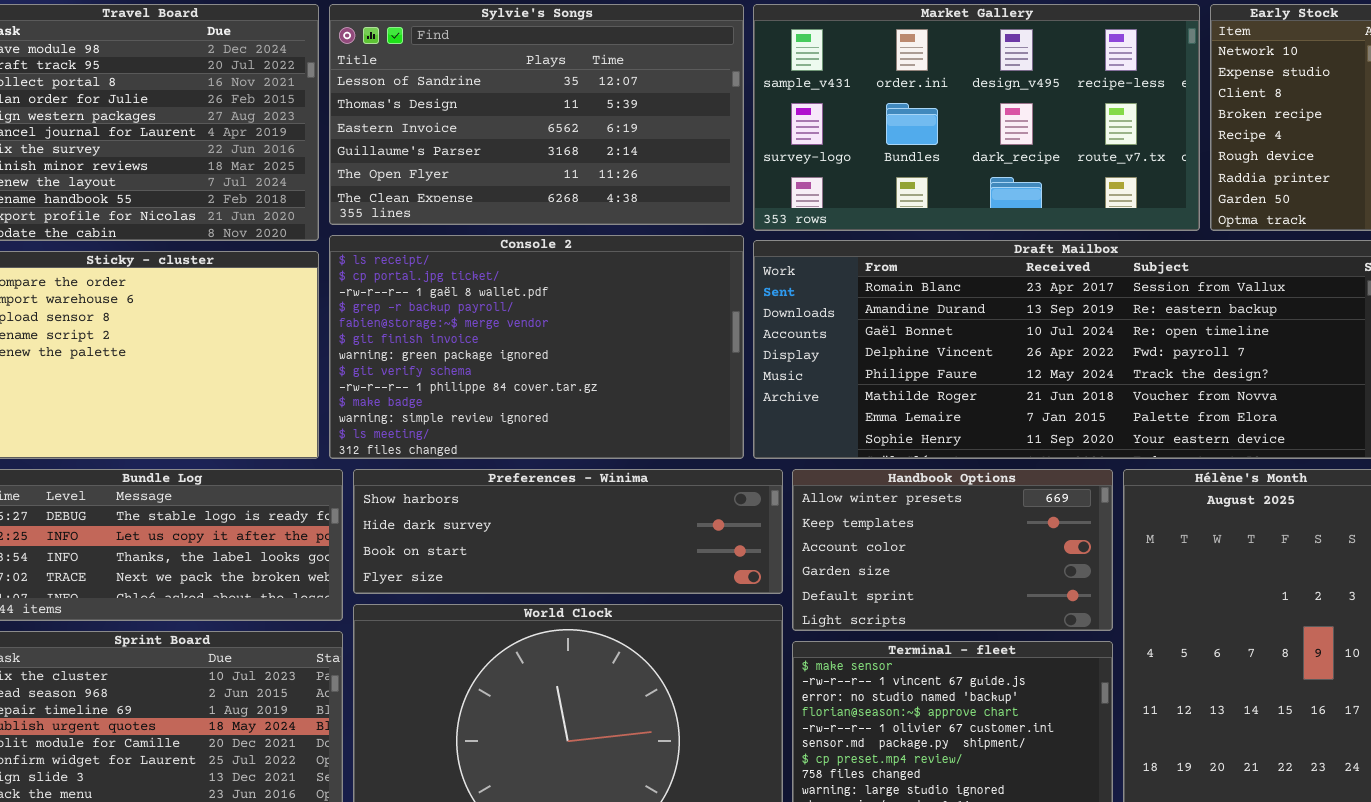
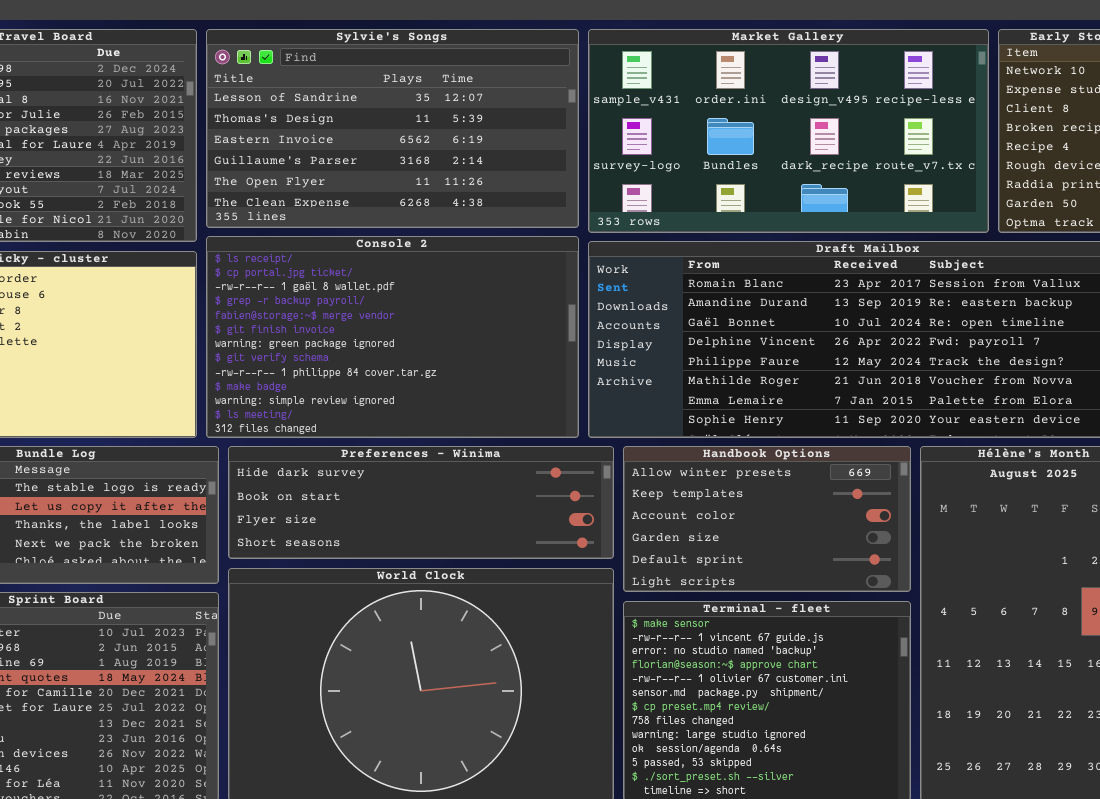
Preferences - Winima: [353,469,783,594] -> [228,446,614,559], scrolled down 1 row

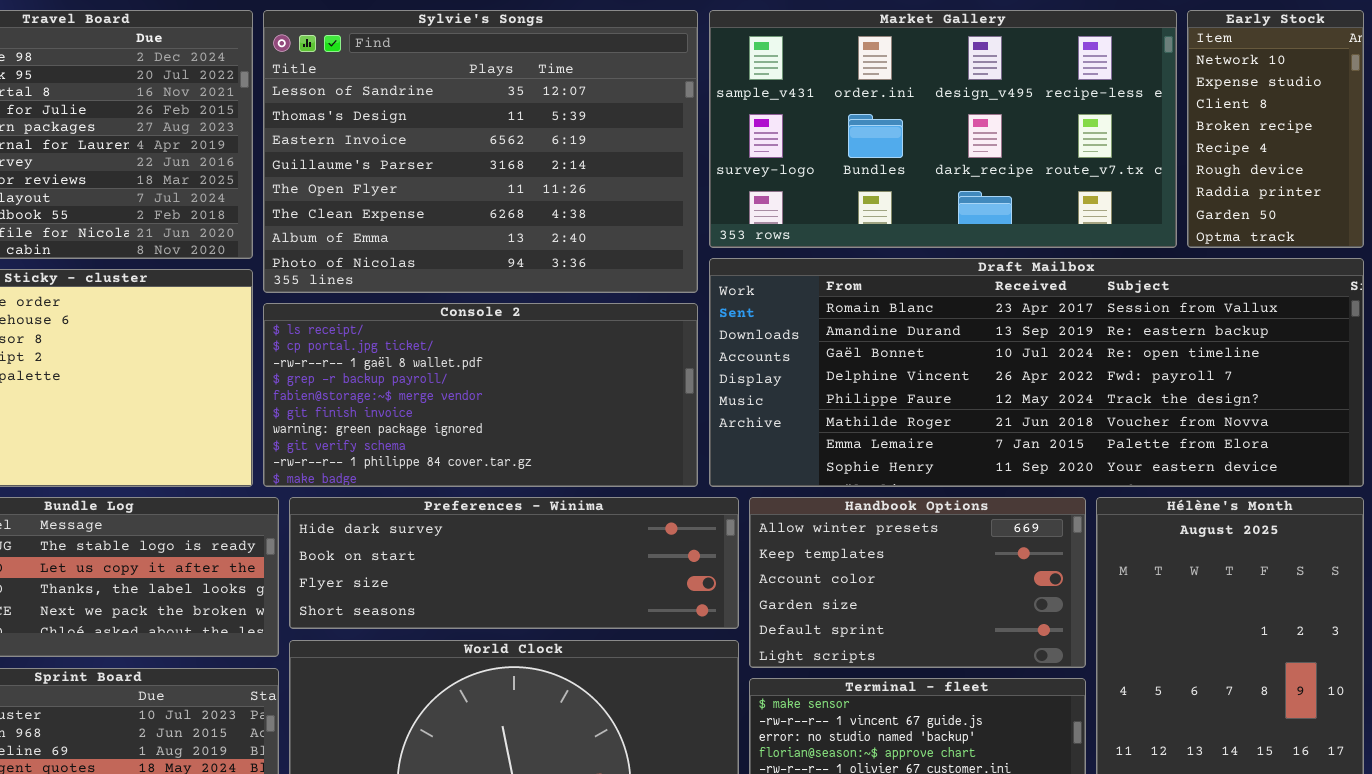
Sylvie's Songs: [206,29,579,228] -> [263,10,698,293], resized
Console 2: [206,236,579,438] -> [263,303,698,487], resized

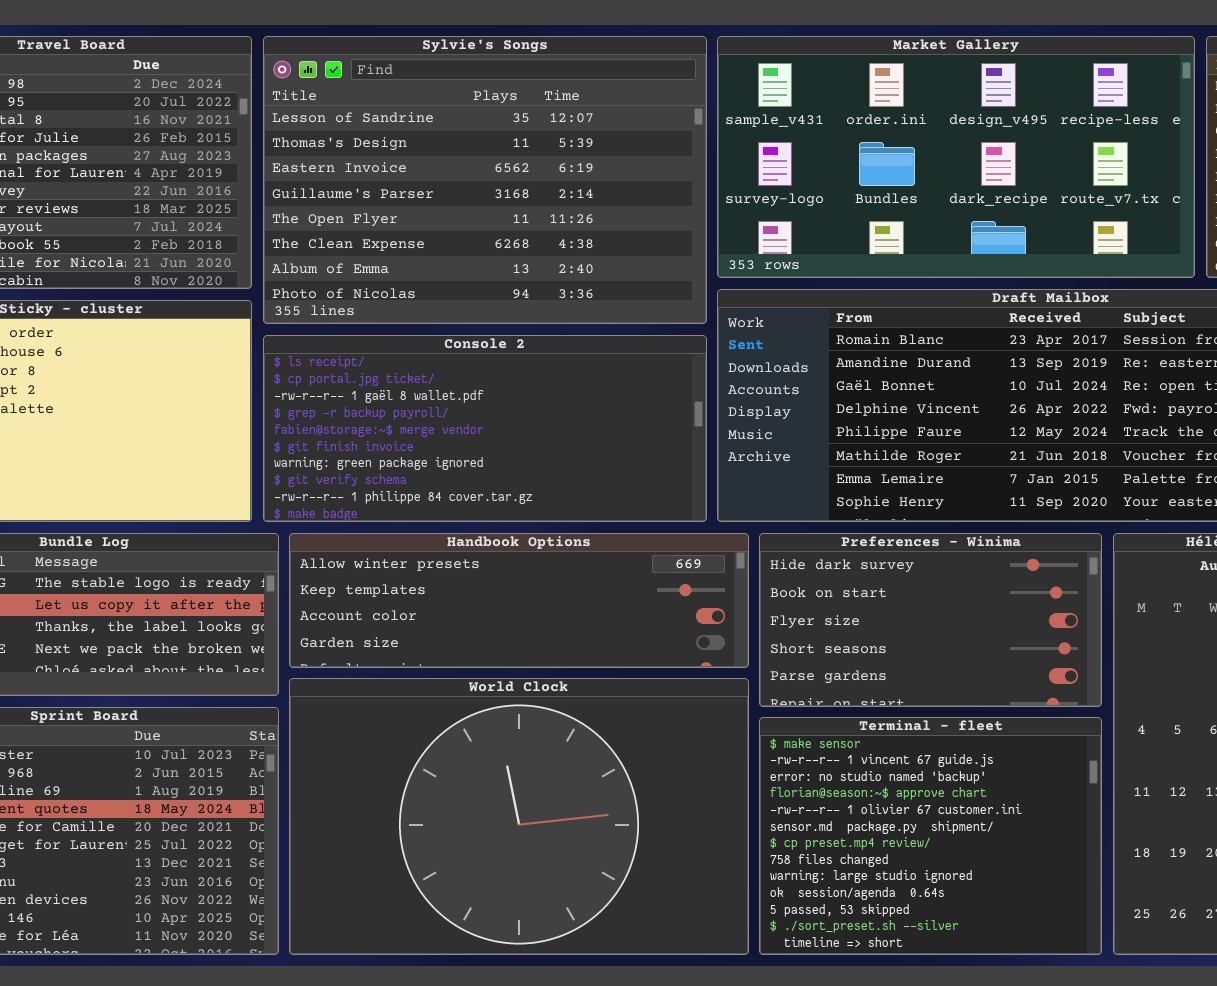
Preferences - Winima: [289,497,739,629] -> [759,533,1102,707], moved, resized
Handbook Options: [749,497,1086,668] -> [289,533,749,668], moved, resized

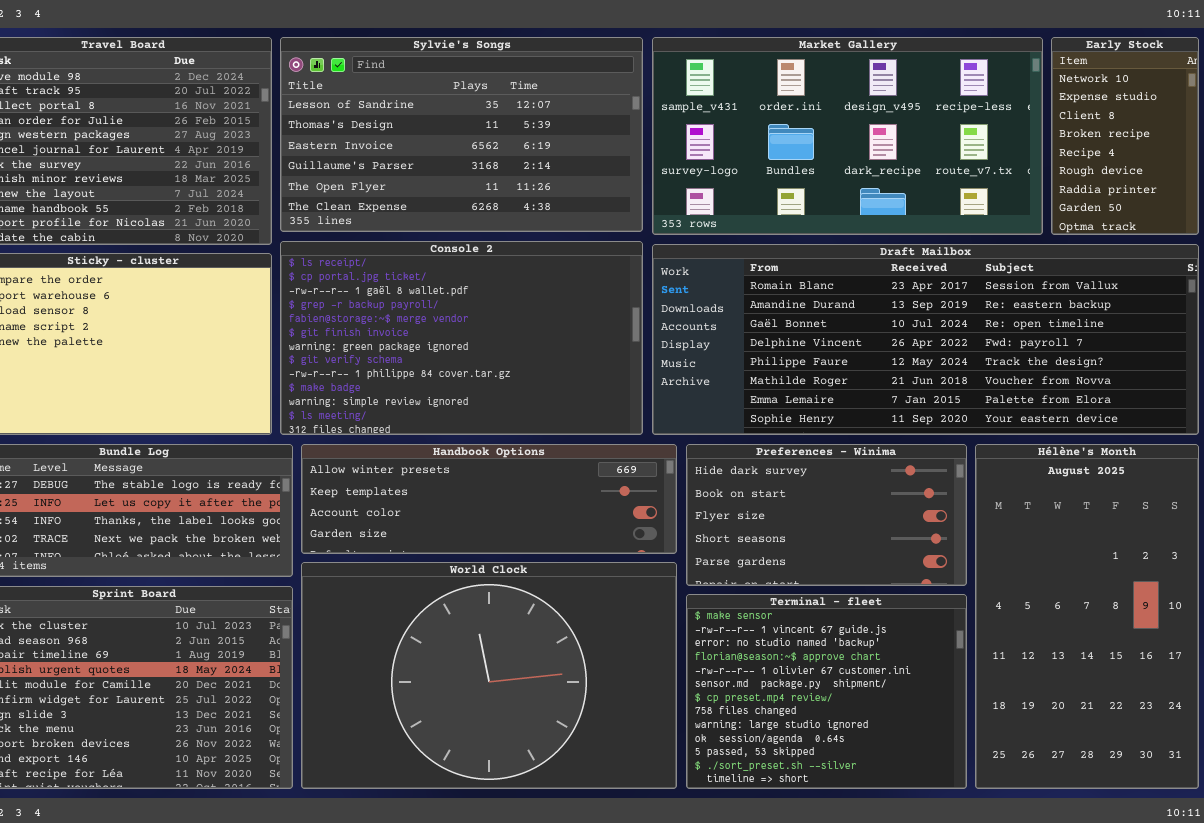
Sylvie's Songs: [263,36,707,324] -> [280,37,643,232], resized
Console 2: [263,335,707,522] -> [280,241,643,435], resized

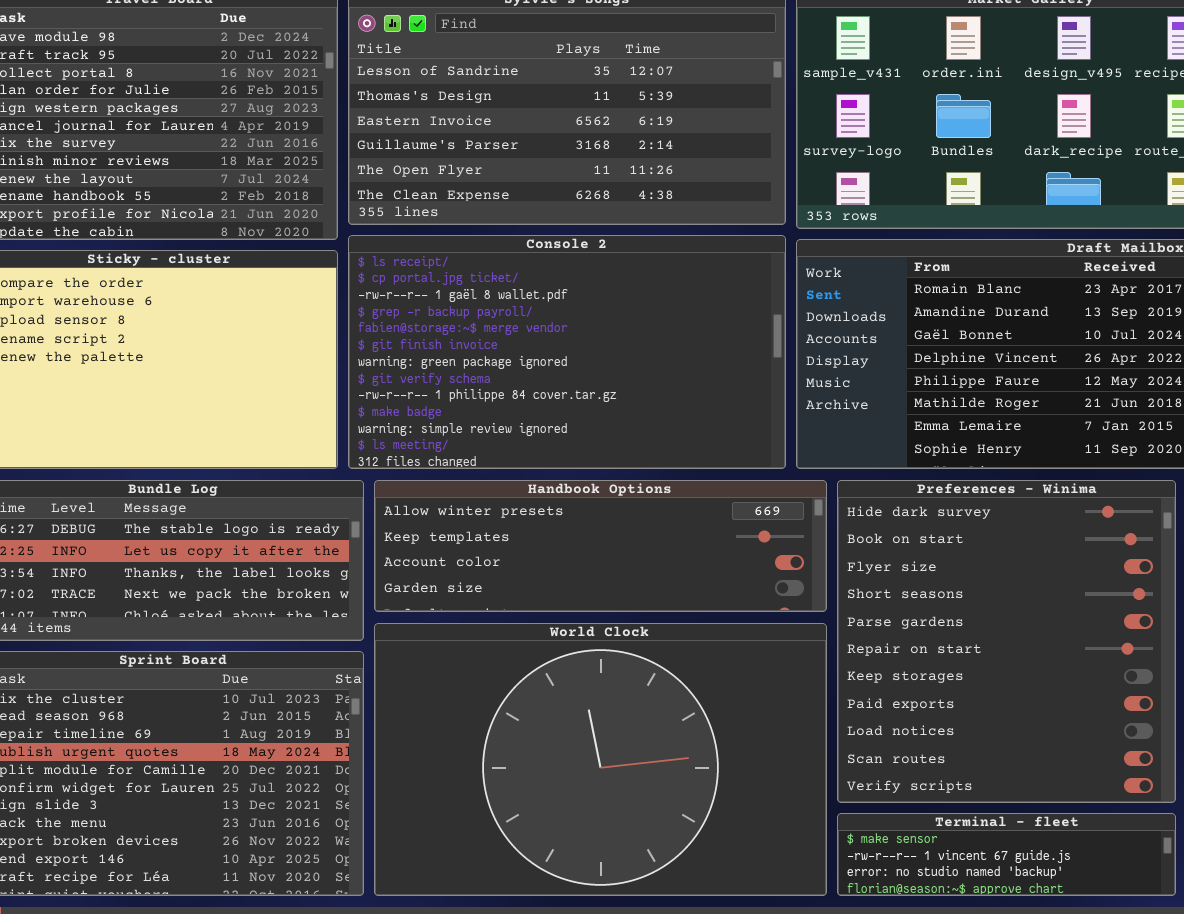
Preferences - Winima: [686,444,967,586] -> [837,480,1176,803], resized
Terminal - fleet: [686,594,967,789] -> [837,813,1176,896], resized

